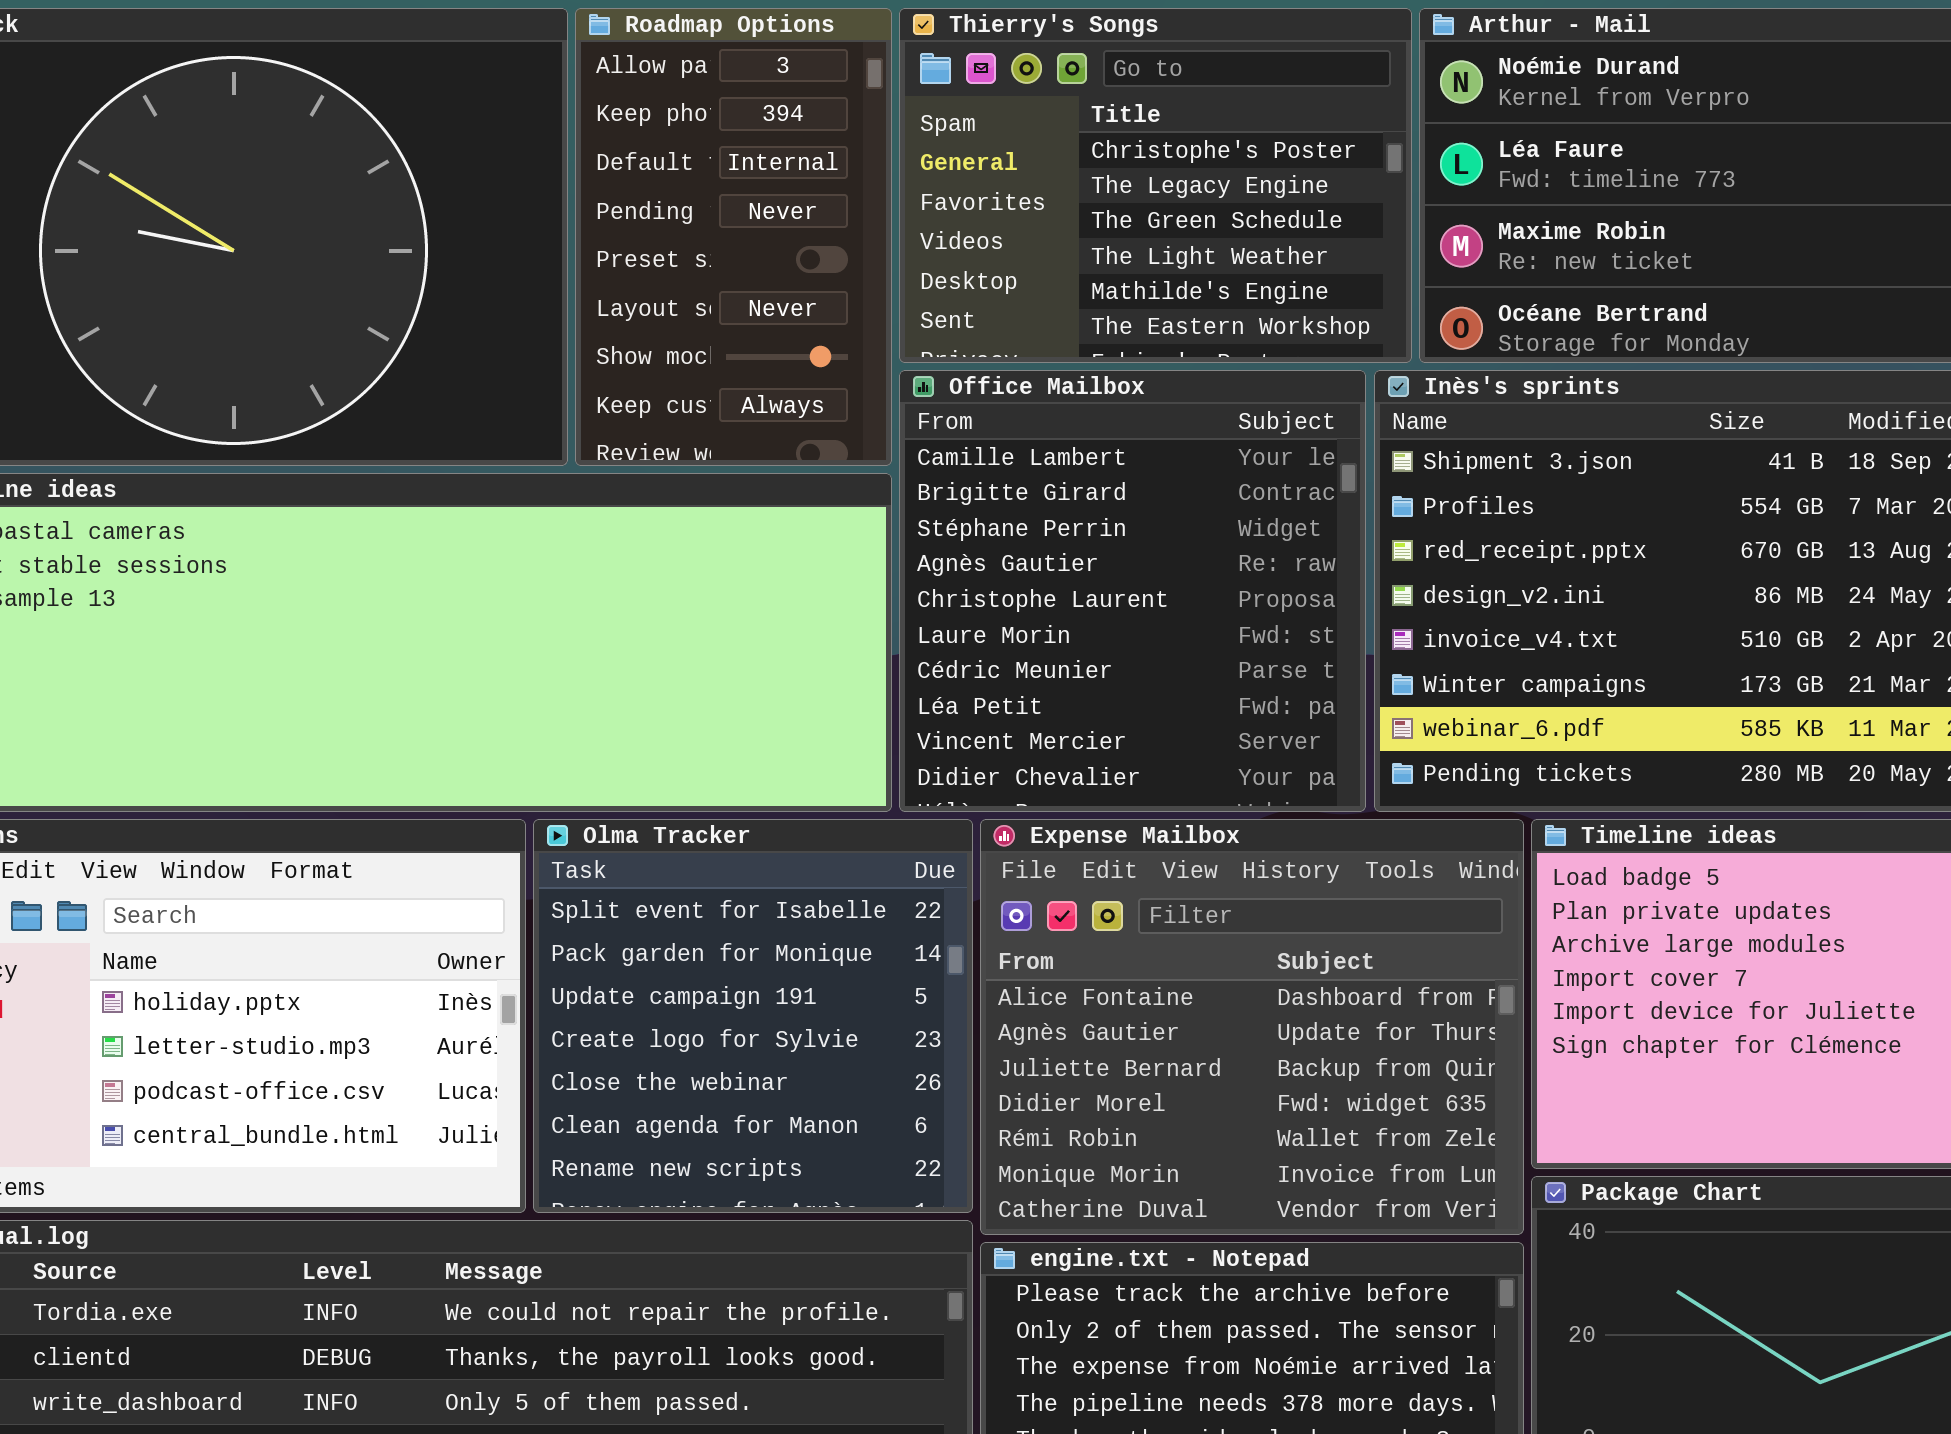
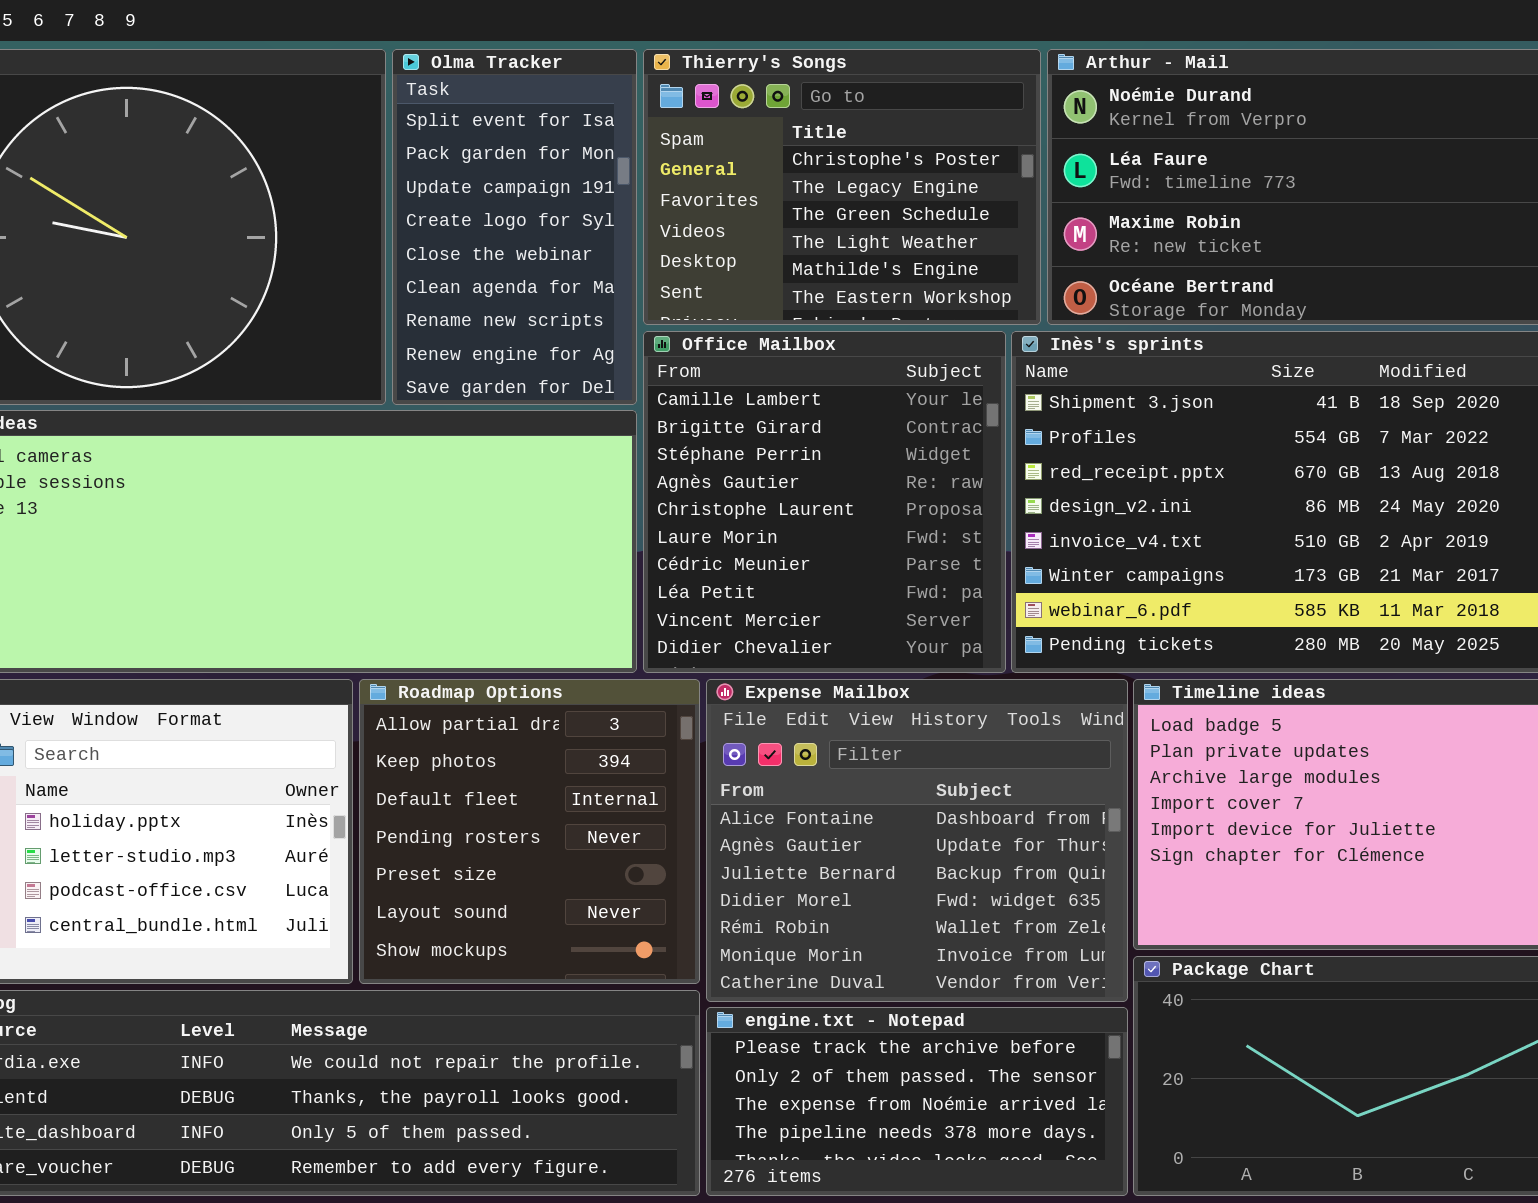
Roadmap Options: [575,8,892,466] -> [359,679,700,984], moved, resized
Olma Tracker: [533,819,973,1213] -> [392,49,637,405], moved, resized

